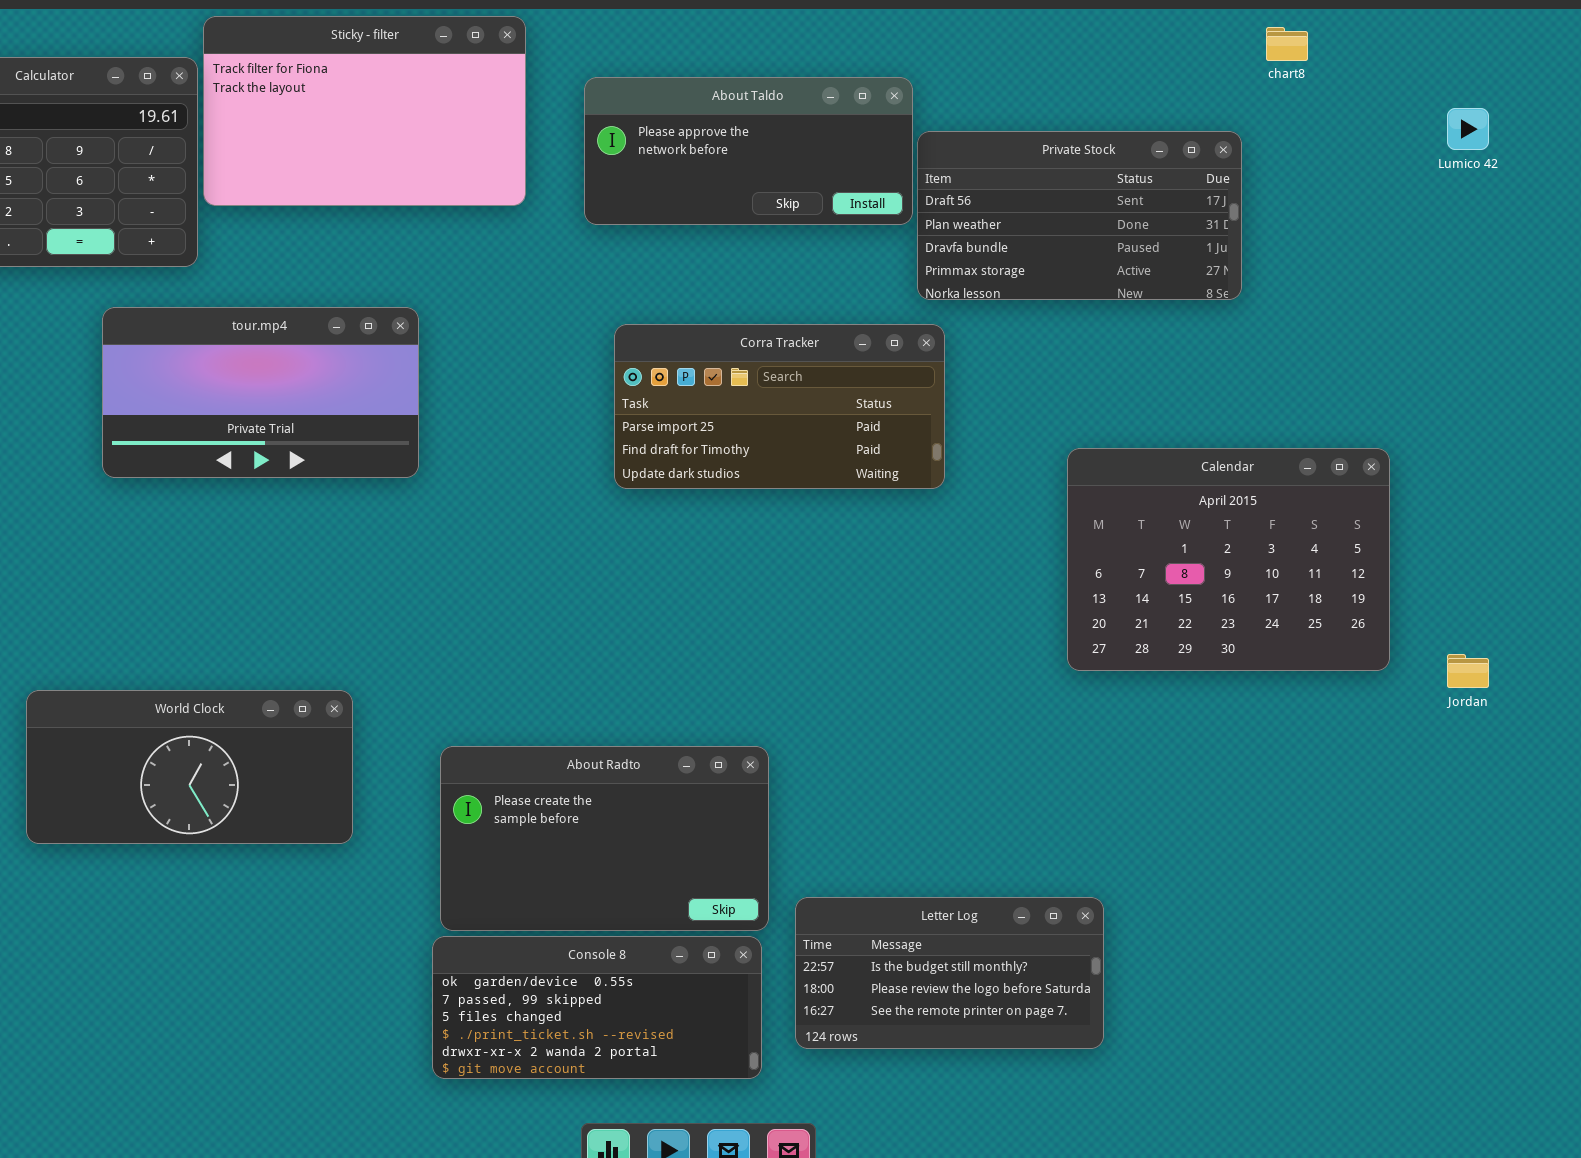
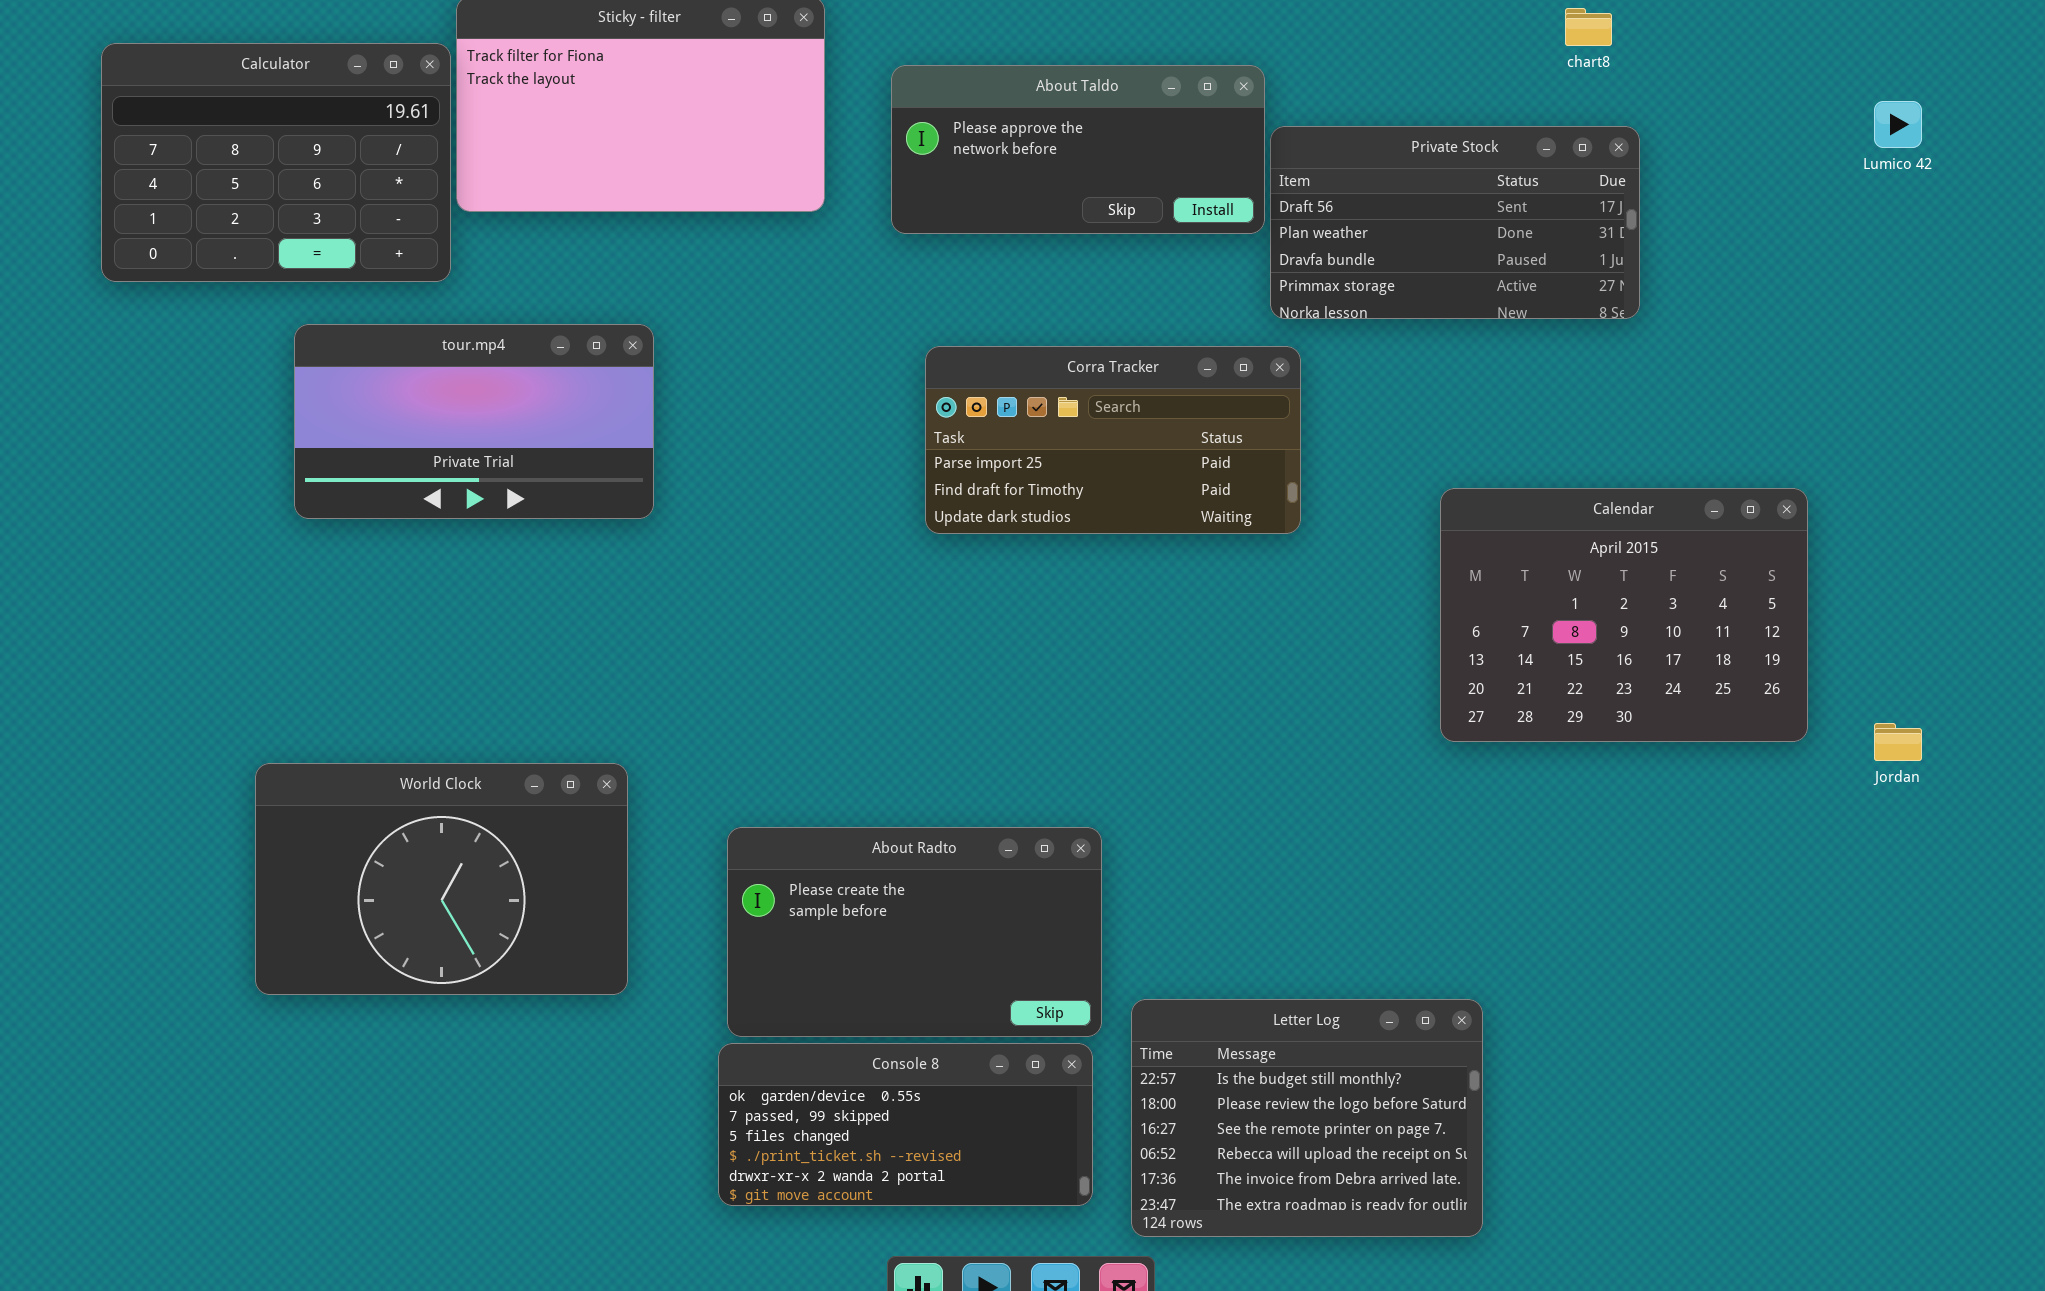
chart8: [1266,27,1308,61] -> [1565,8,1612,46], moved
tour.mp4: [102,307,419,478] -> [294,324,654,519], moved
World Clock: [26,690,353,844] -> [255,763,628,995], resized
Letter Log: [795,897,1104,1049] -> [1131,999,1483,1237], resized

